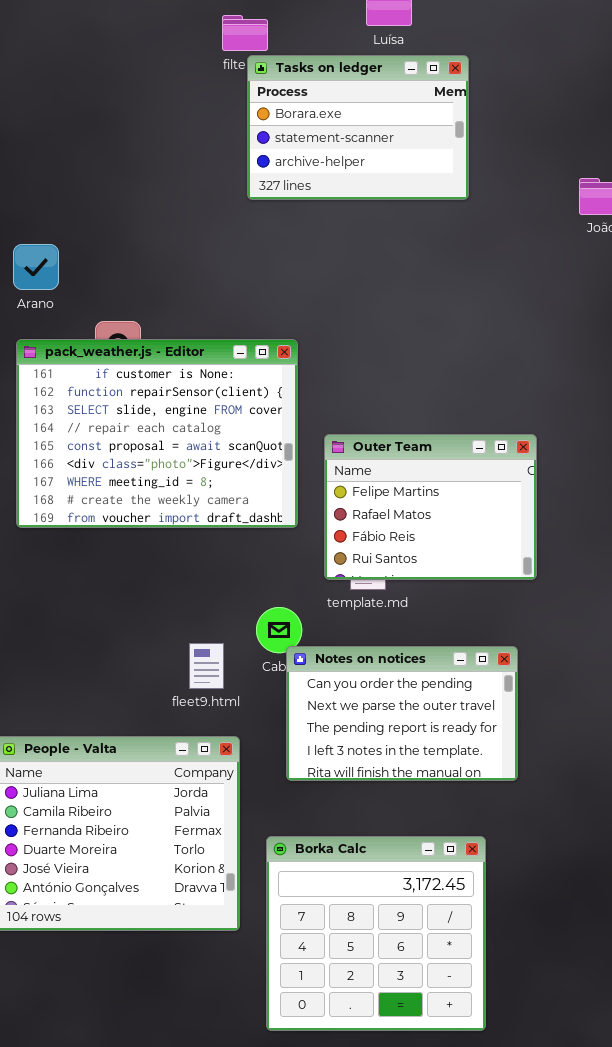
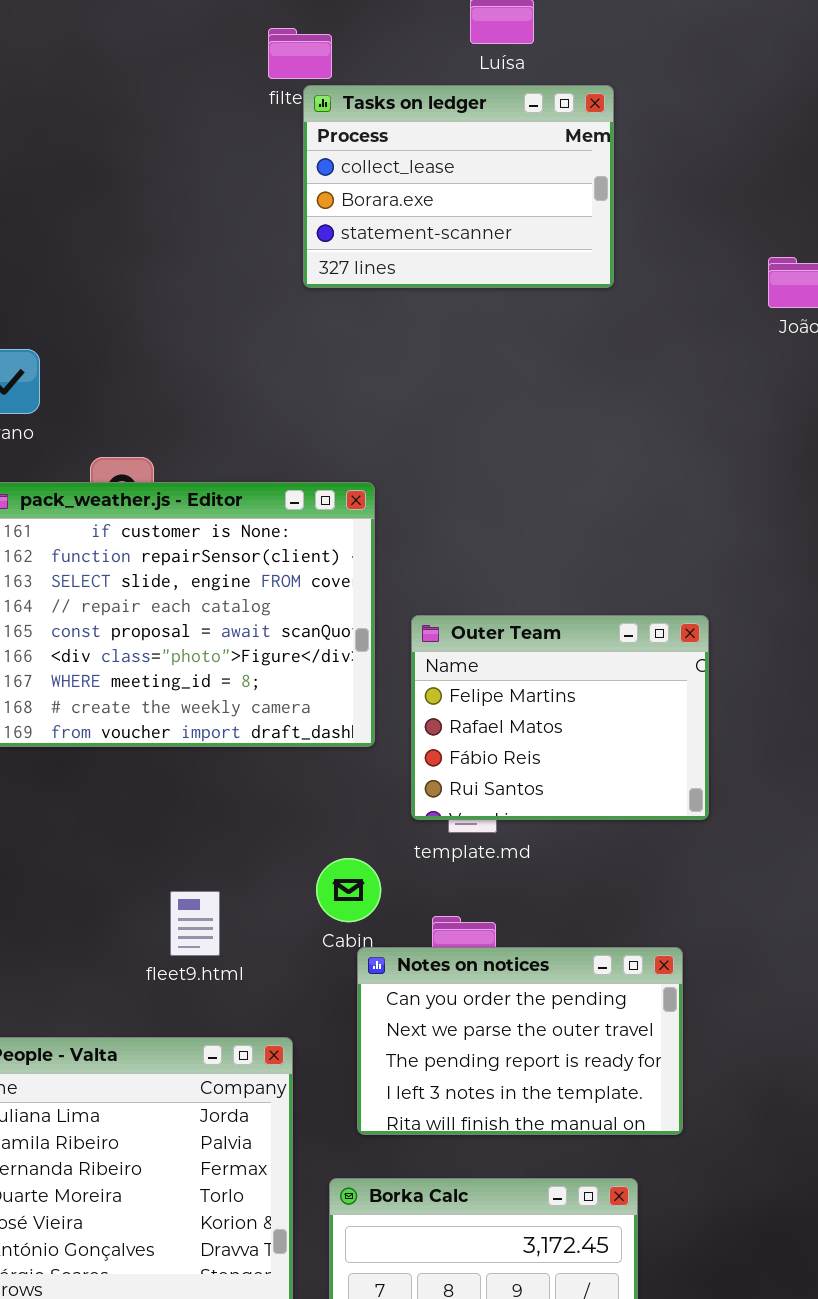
Tasks on ledger: [247,55,469,200] -> [303,85,614,288], scrolled up 1 row
fleet9.html: [189,643,224,689] -> [170,891,220,956], moved
Notes on notices: [286,646,518,781] -> [357,947,683,1135], moved

